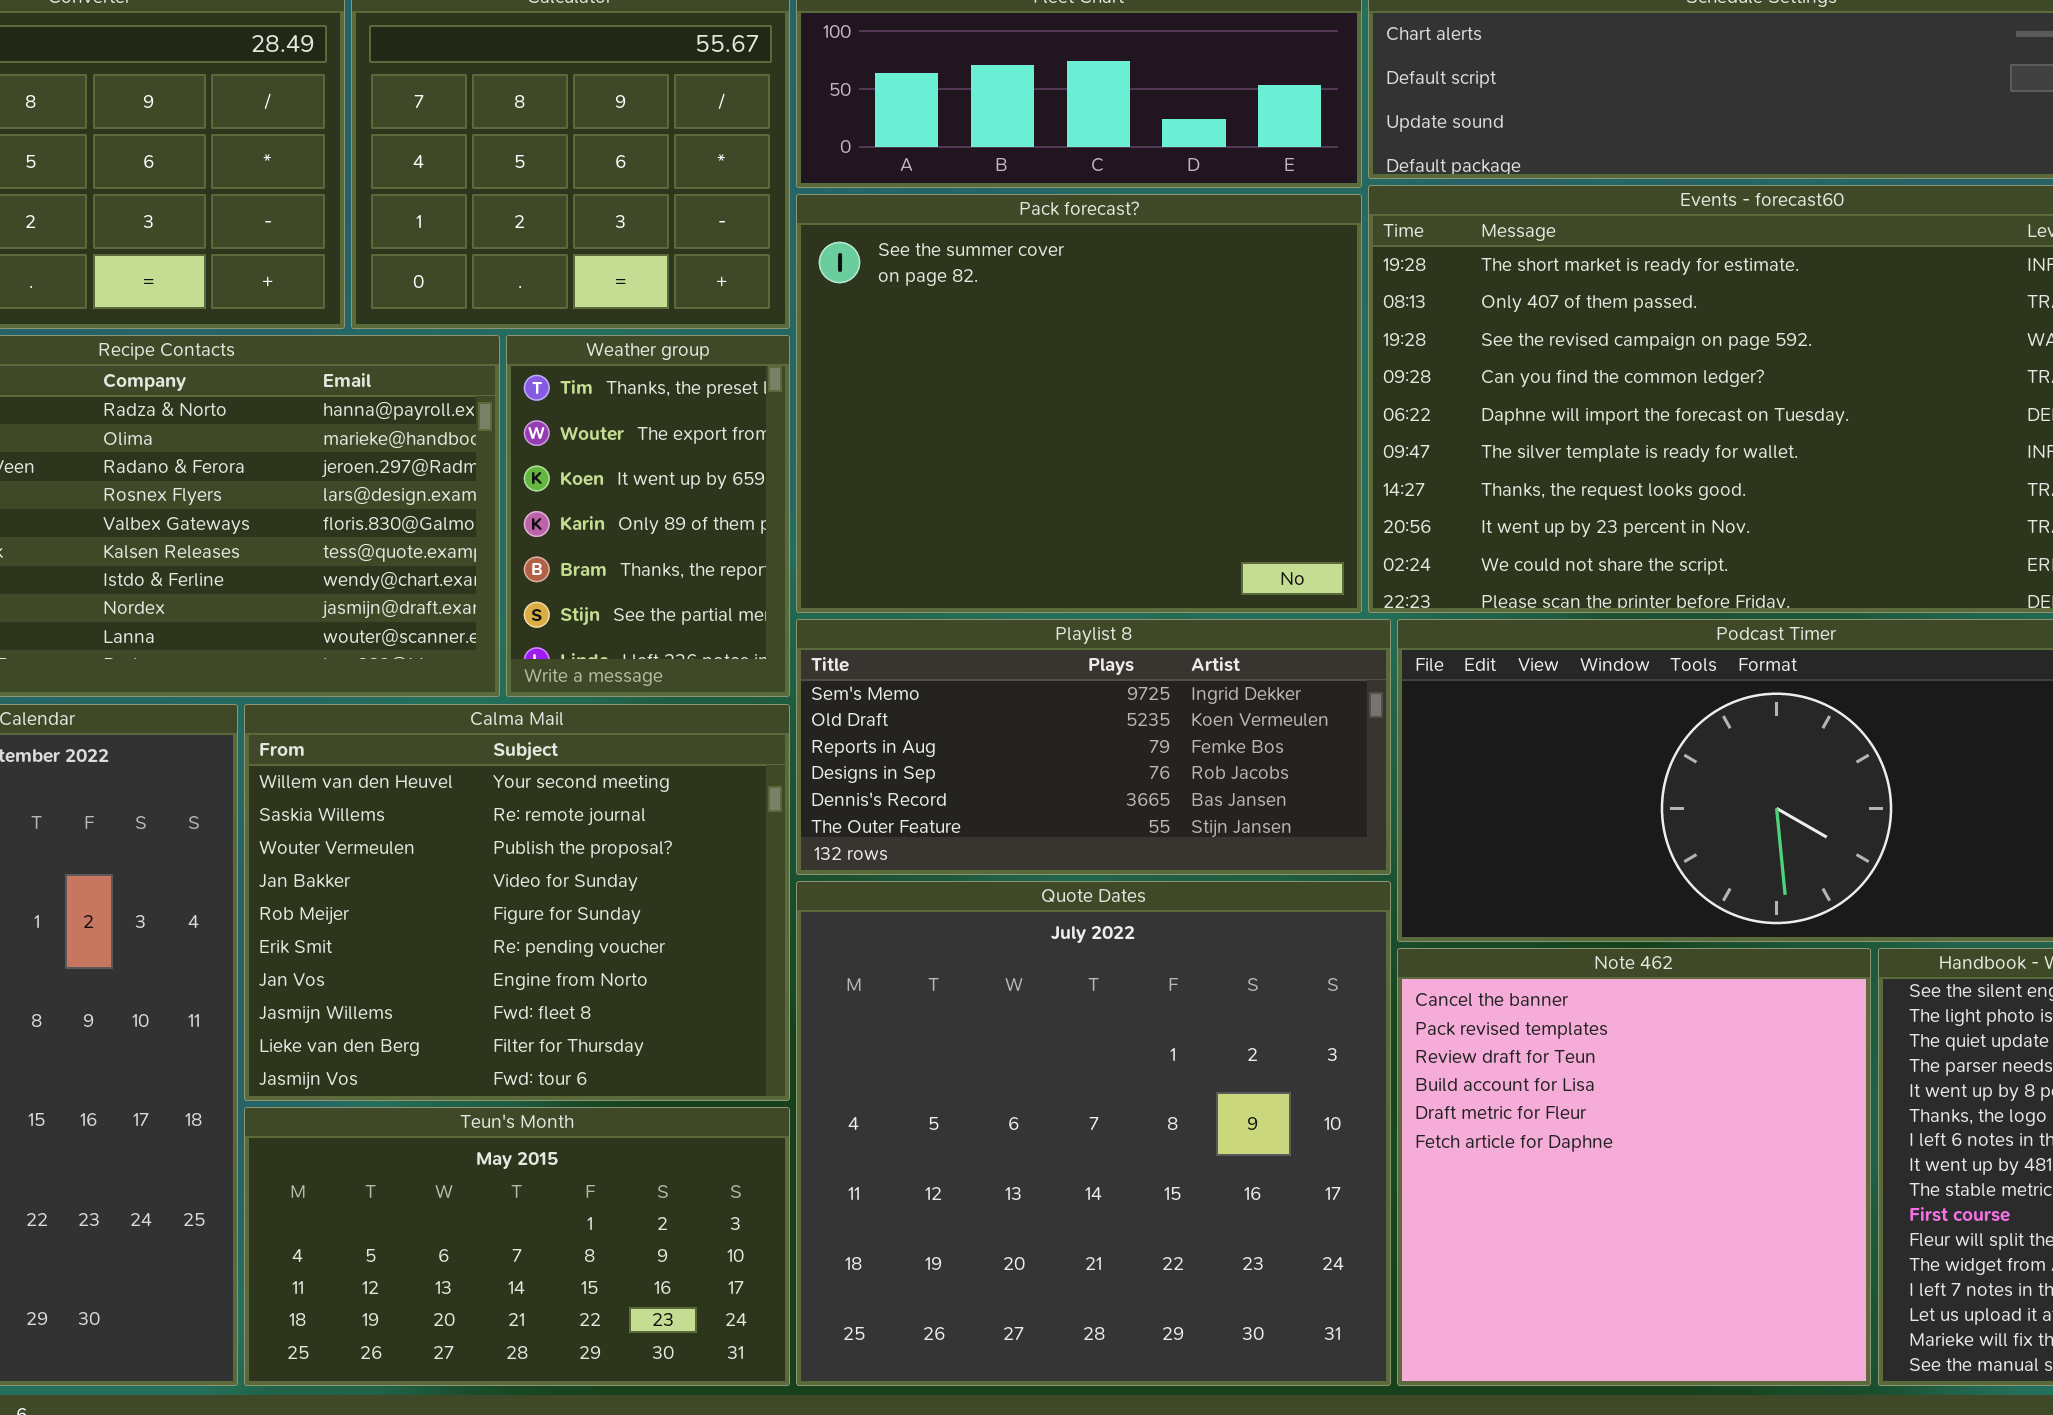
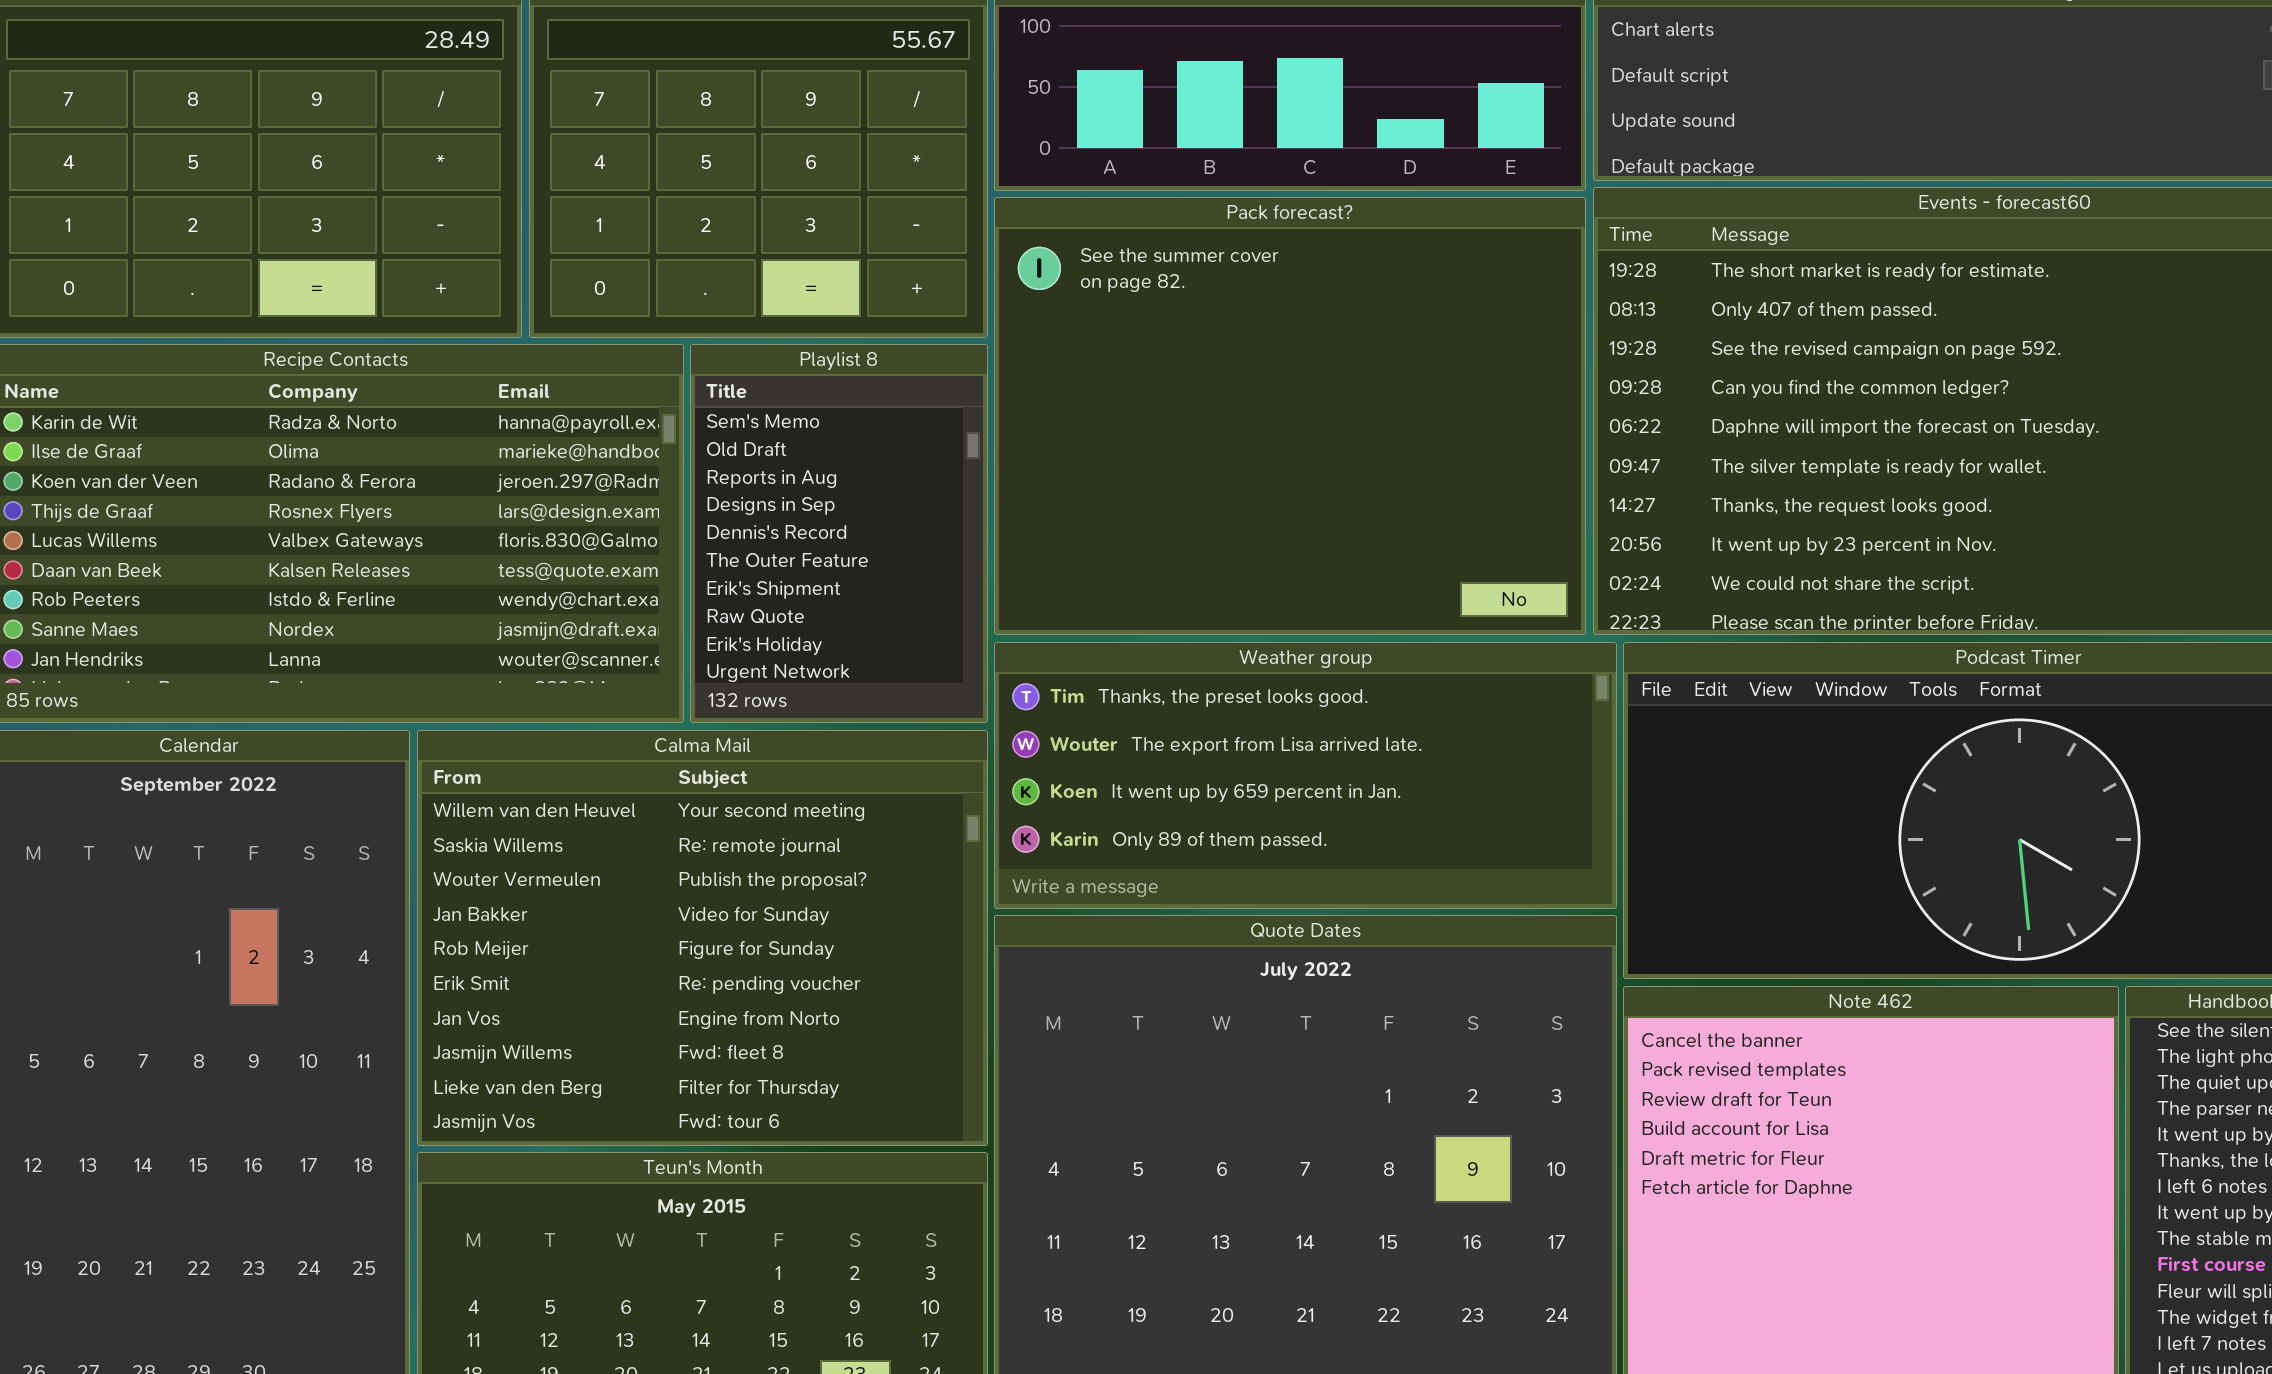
Weather group: [506,335,790,697] -> [994,642,1617,909], moved, resized
Playlist 8: [796,619,1391,875] -> [690,344,988,723], moved, resized

